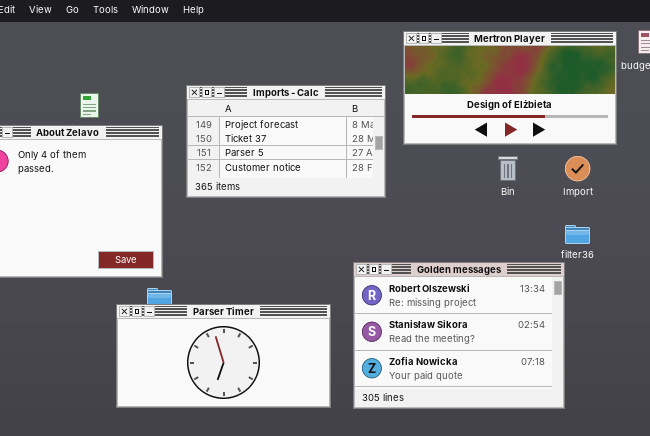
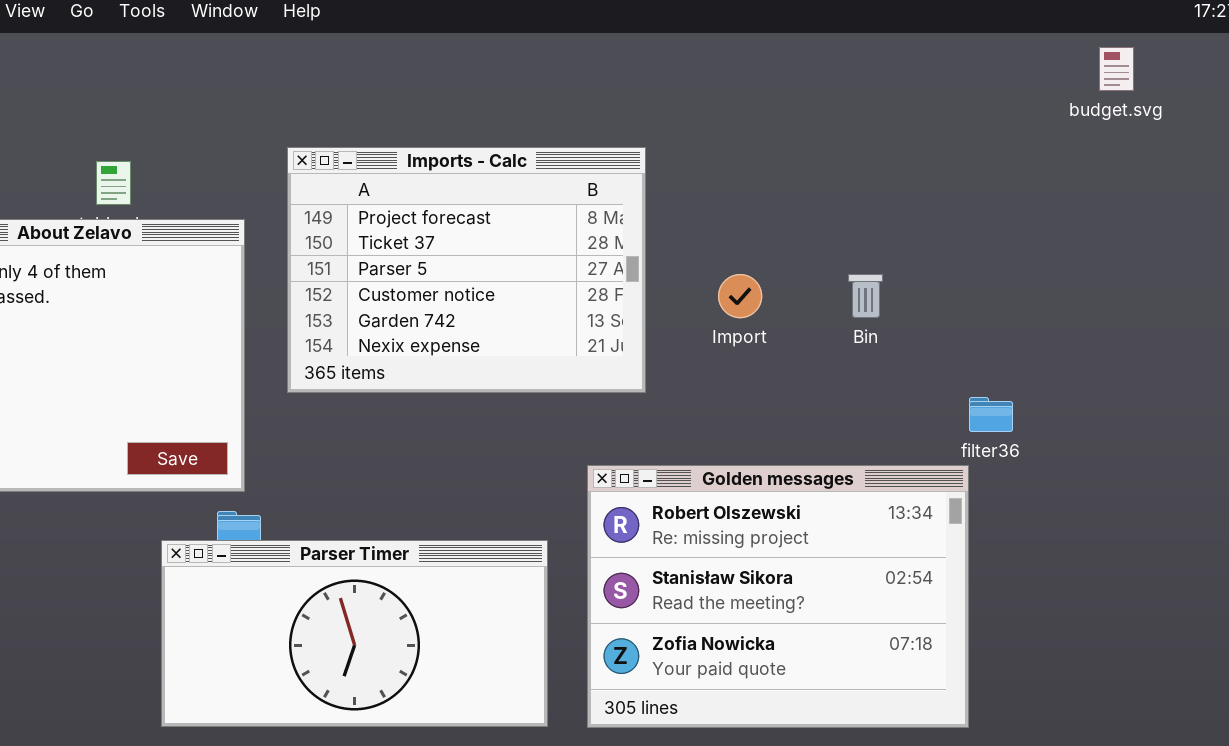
Mertron Player: [403,31,617,145] -> none, closed
Imports - Calc: [186,85,386,198] -> [287,147,646,393], resized
Import: [565,156,590,181] -> [718,274,762,318], moved

